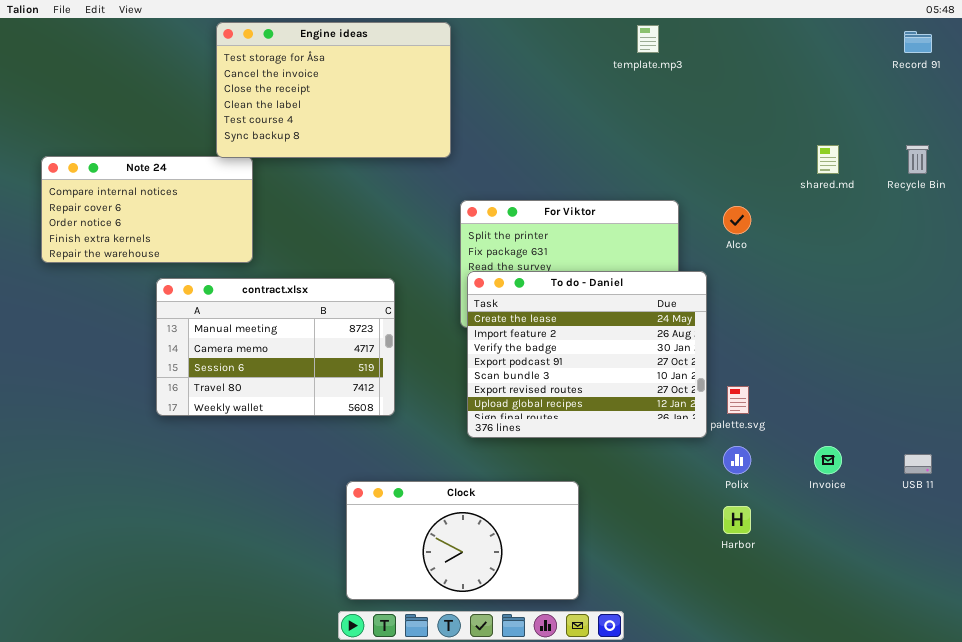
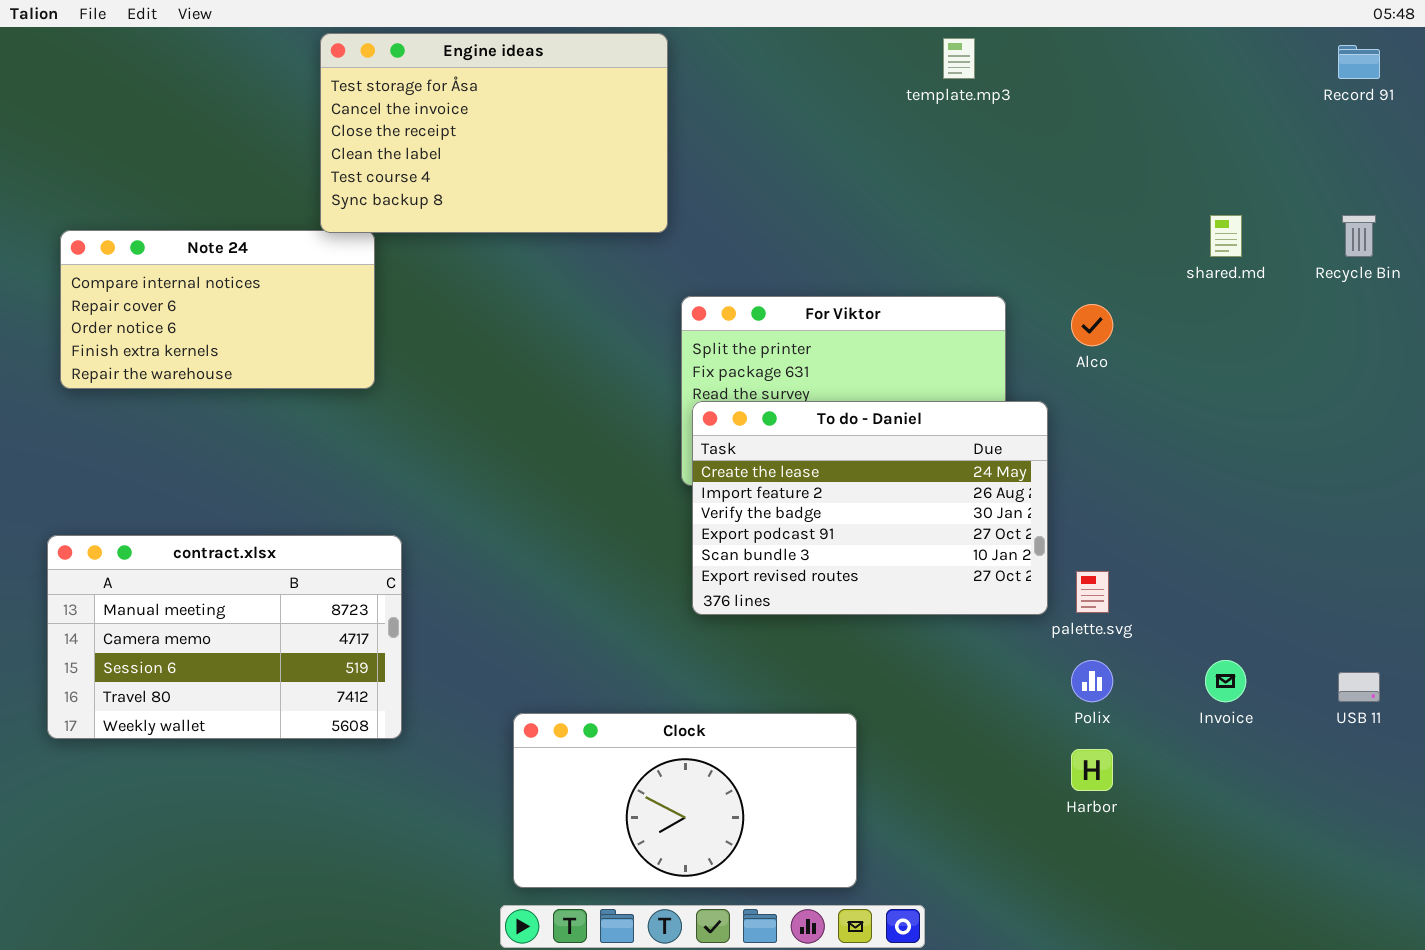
To do - Daniel: [467,271,707,438] -> [692,401,1048,615], resized
contract.xlsx: [156,278,395,416] -> [47,535,402,739], moved

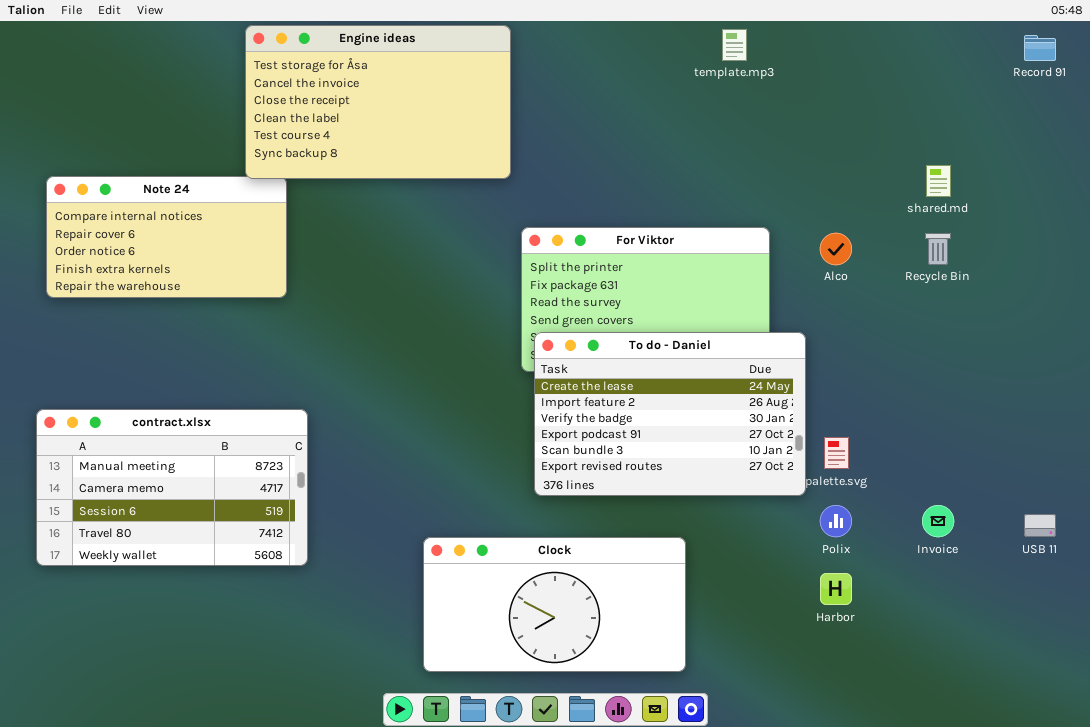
Recycle Bin: [1342,215,1376,257] -> [925,233,951,265], moved
To do - Daniel: [692,401,1048,615] -> [534,332,806,496], moved
Clock: [513,713,857,888] -> [423,537,686,672], moved

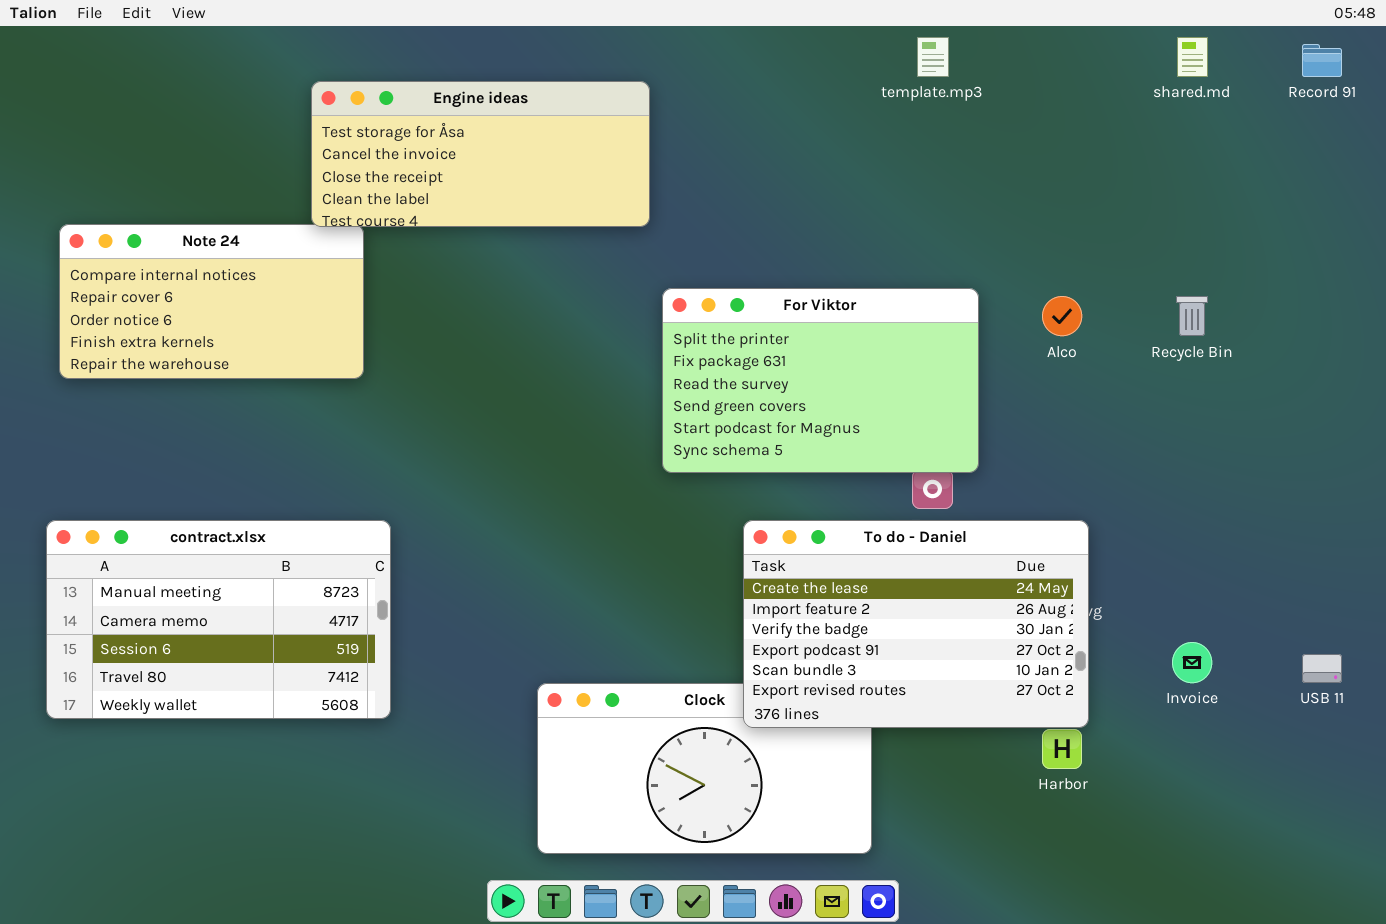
Engine ideas: [245,25,511,179] -> [311,81,650,227], resized
shared.md: [926,165,951,197] -> [1177,37,1208,77], moved
To do - Daniel: [534,332,806,496] -> [743,520,1089,728], moved

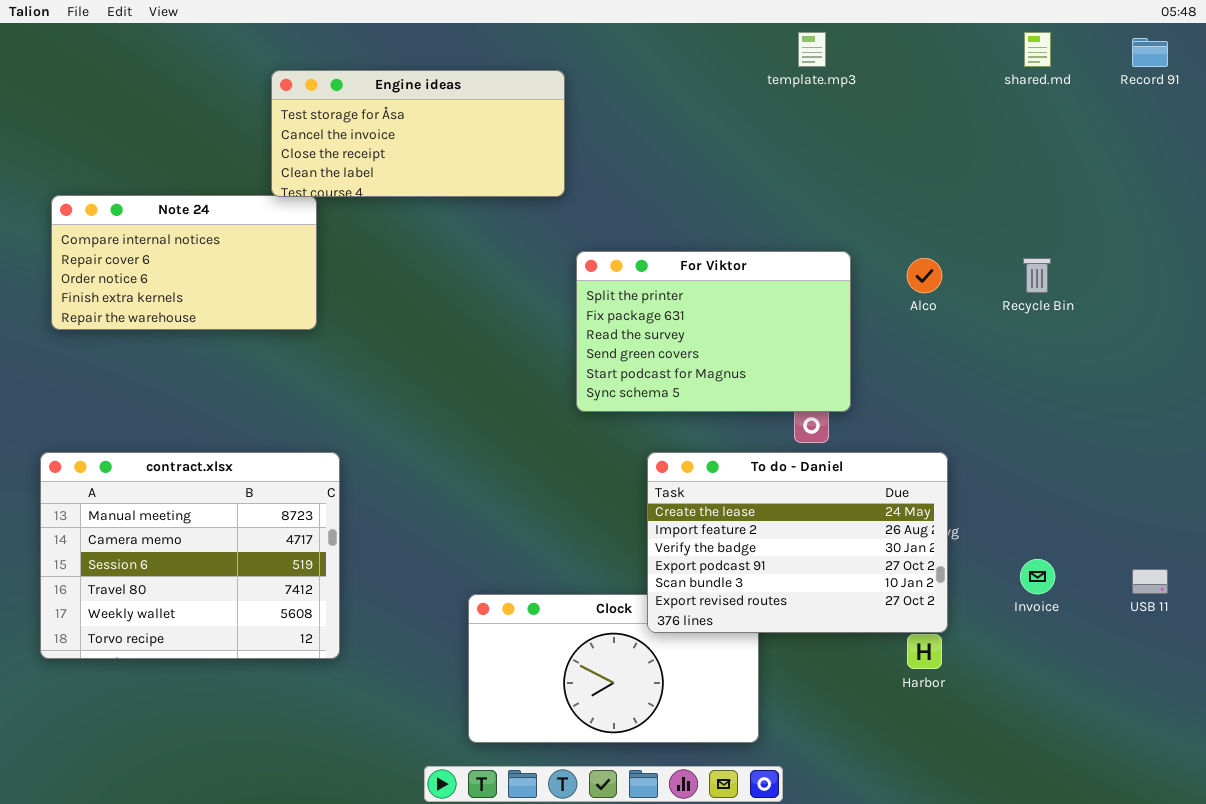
contract.xlsx: [46,520,391,719] -> [40,452,340,659], resized

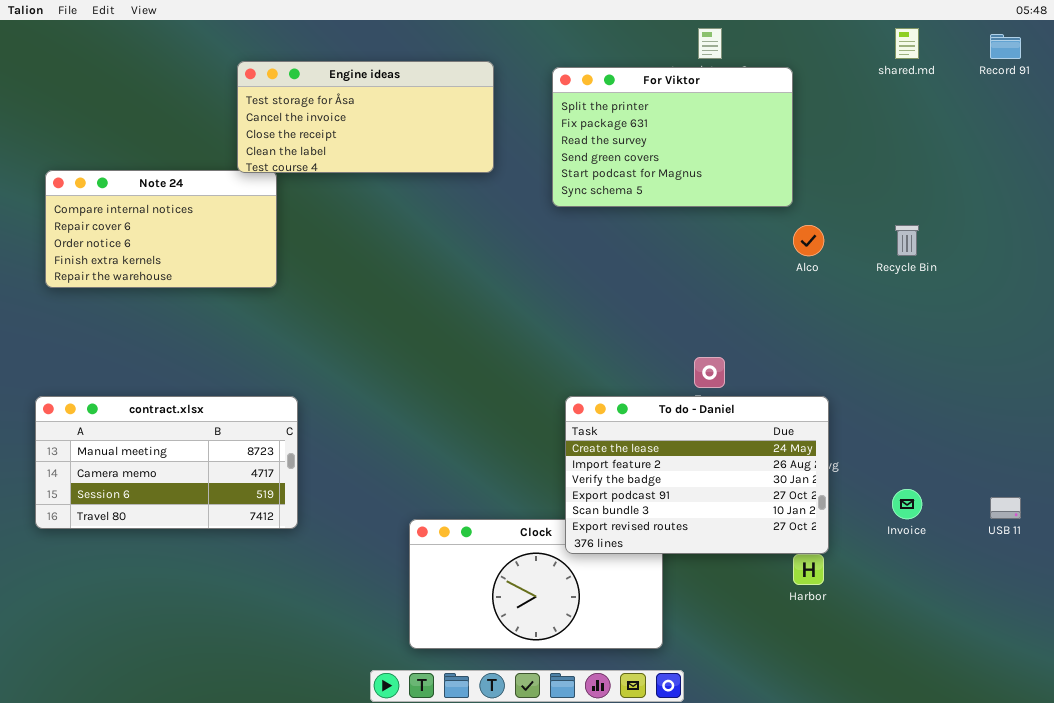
For Viktor: [576,251,851,412] -> [552,67,793,207], moved
contract.xlsx: [40,452,340,659] -> [35,396,298,529], resized

